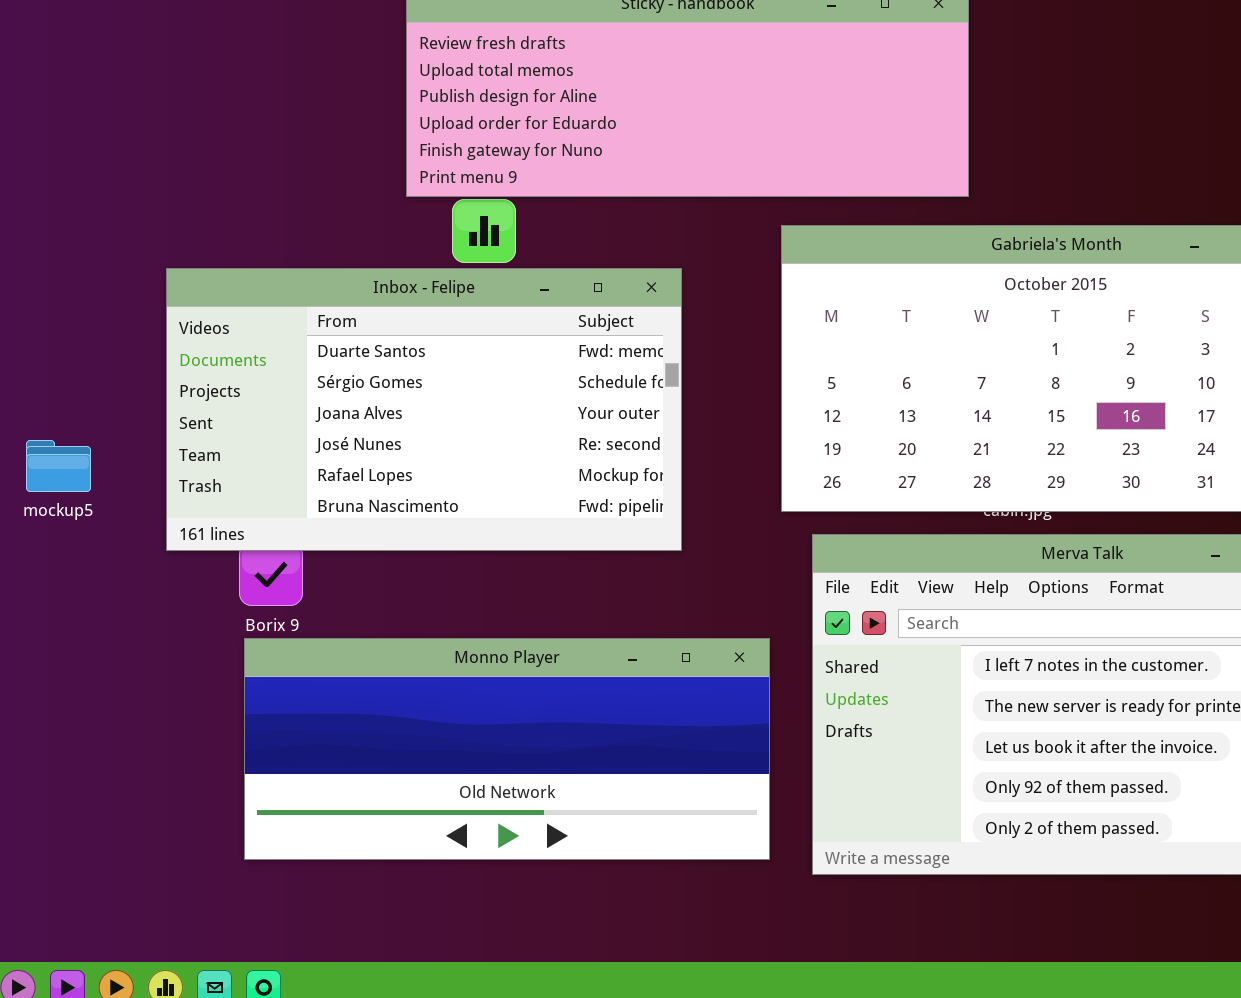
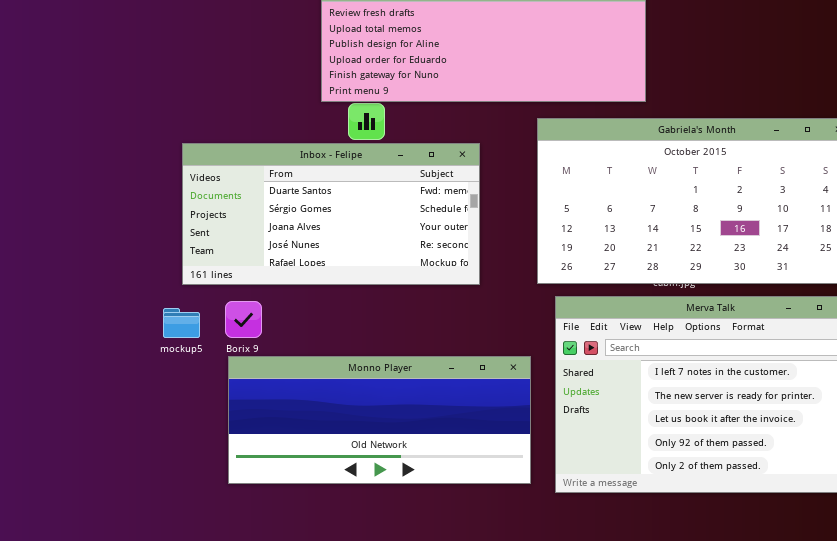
Inbox - Felipe: [166,268,682,551] -> [182,143,480,285], resized
mockup5: [26,440,91,492] -> [163,308,200,338], moved

